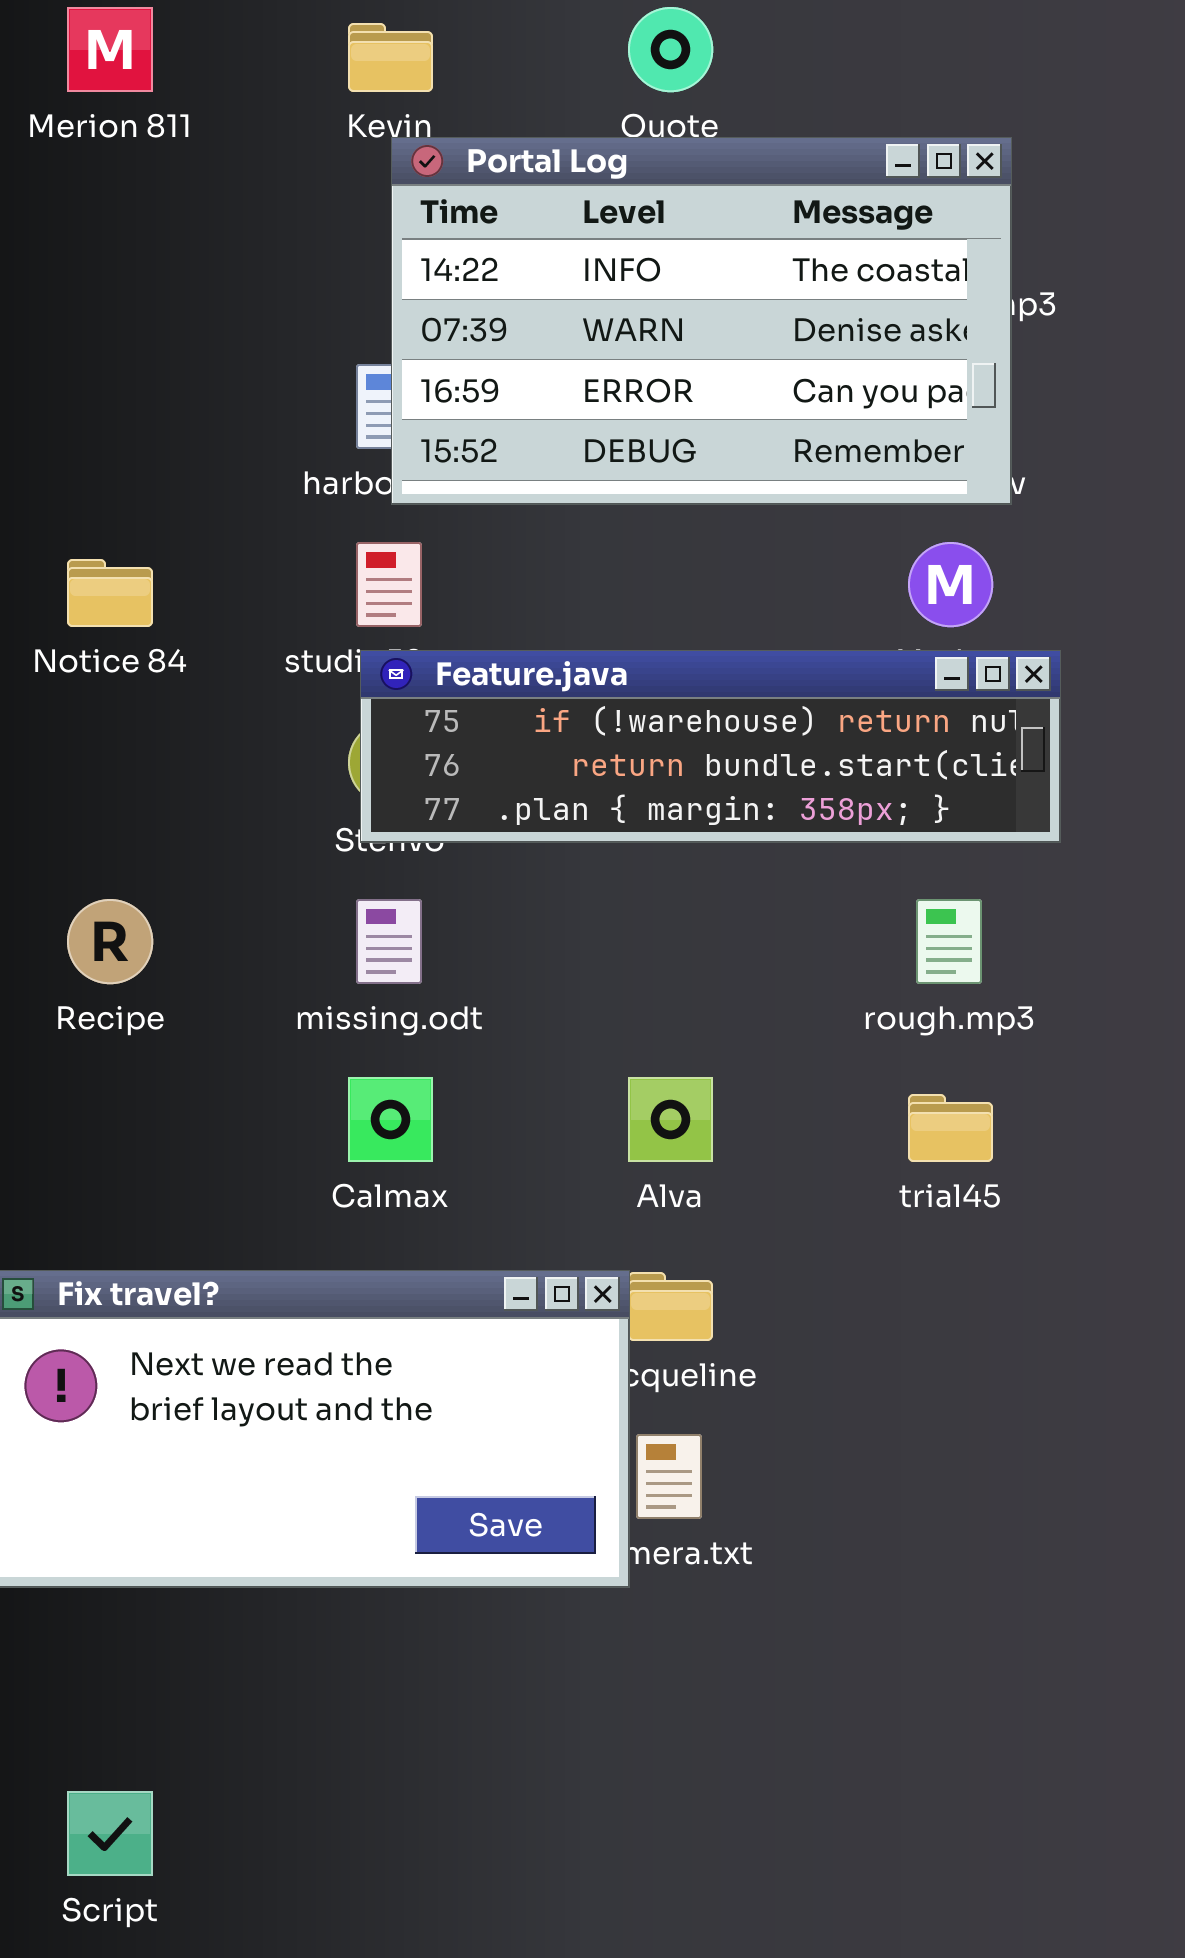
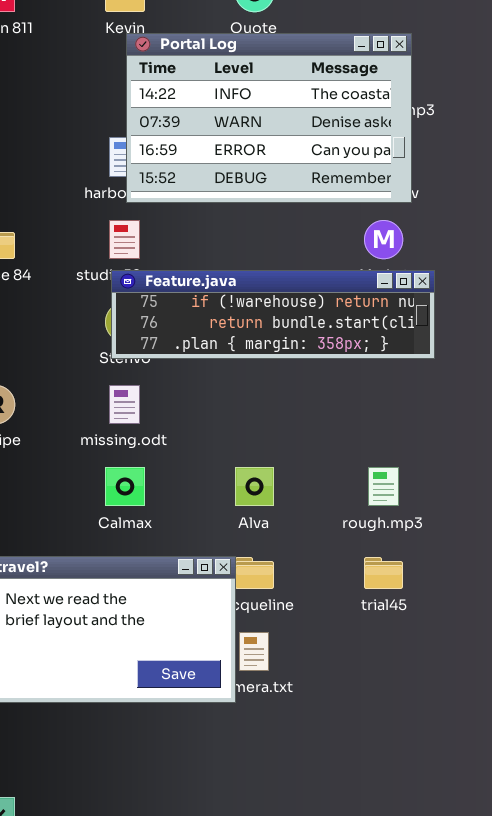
rough.mp3: [916,899,982,984] -> [368,467,399,506], moved
trial45: [908,1094,993,1162] -> [364,557,403,589], moved

